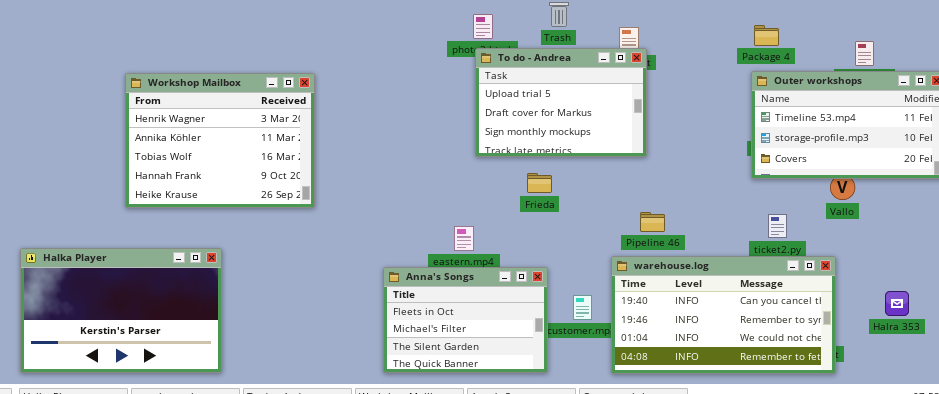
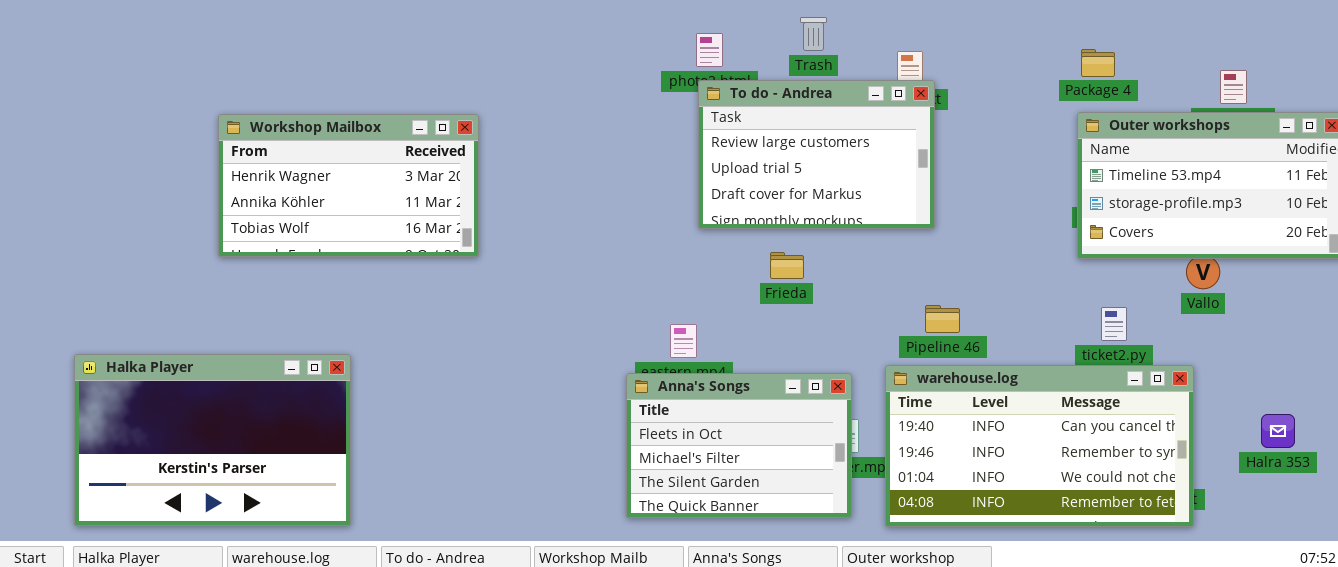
To do - Andrea: [475,48,647,157] -> [698,80,935,229], scrolled up 1 row
Workshop Mailbox: [125,73,315,208] -> [218,114,479,257], resized
Anna's Songs: [383,267,548,373] -> [626,373,852,518], moved

